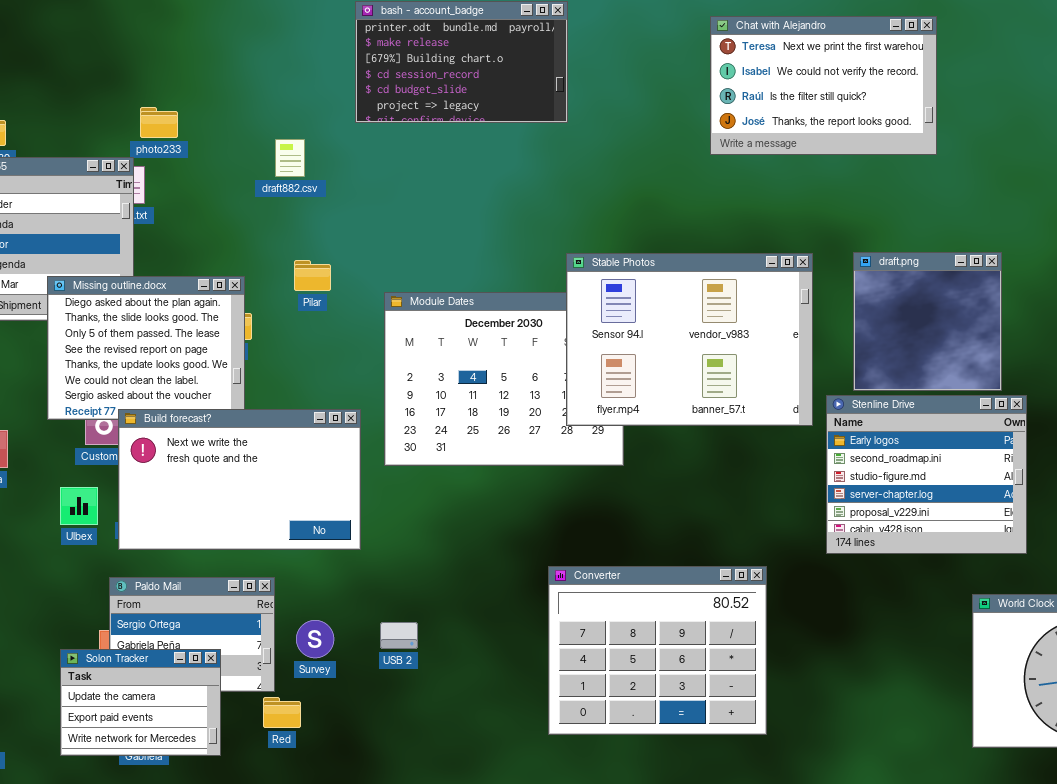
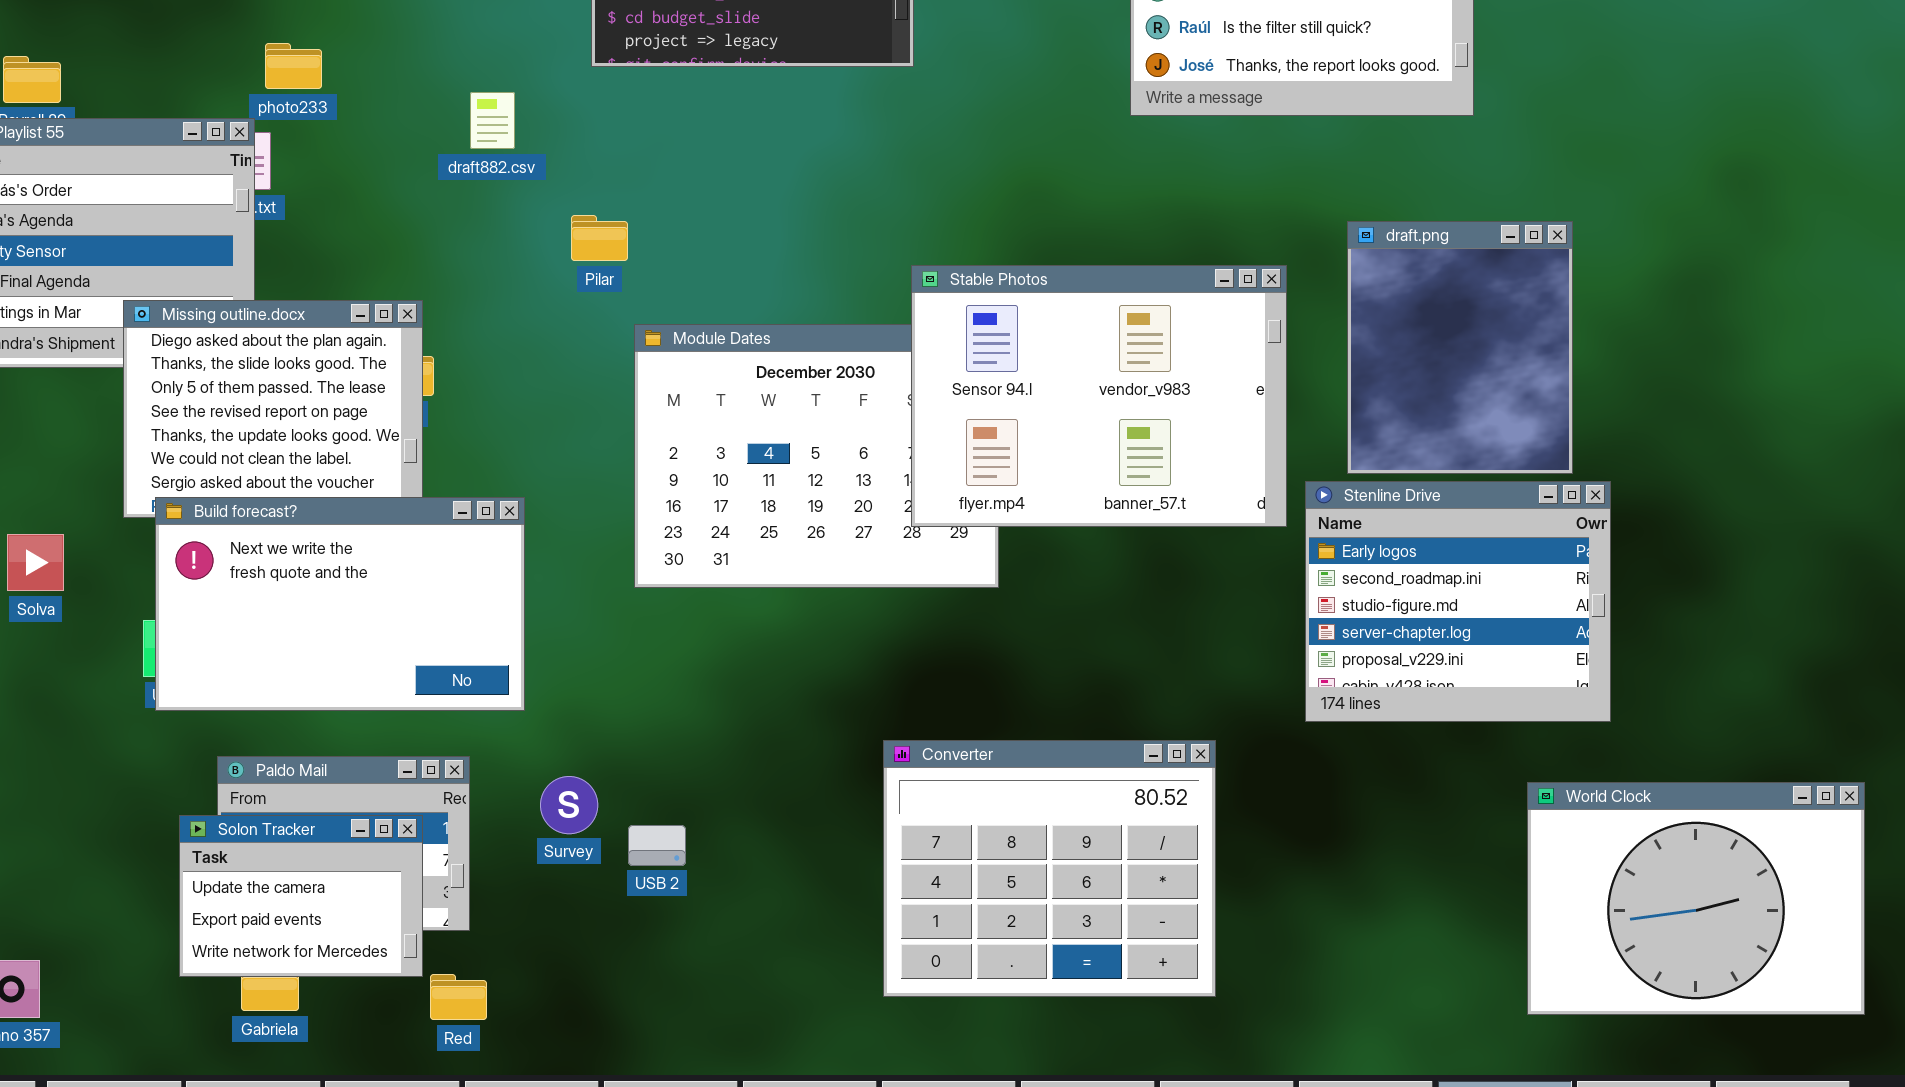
draft.png: [853,252,1002,391] -> [1347,221,1573,474], resized
Pilar: [294,260,331,291] -> [571,215,628,261], moved
Build forecast?: [118,409,361,550] -> [155,497,525,711], moved
Survey: [296,620,334,658] -> [540,776,598,834], moved
Solon Tracker: [60,649,221,756] -> [179,815,423,977], moved
Red: [263,697,301,728] -> [430,974,487,1020], moved

